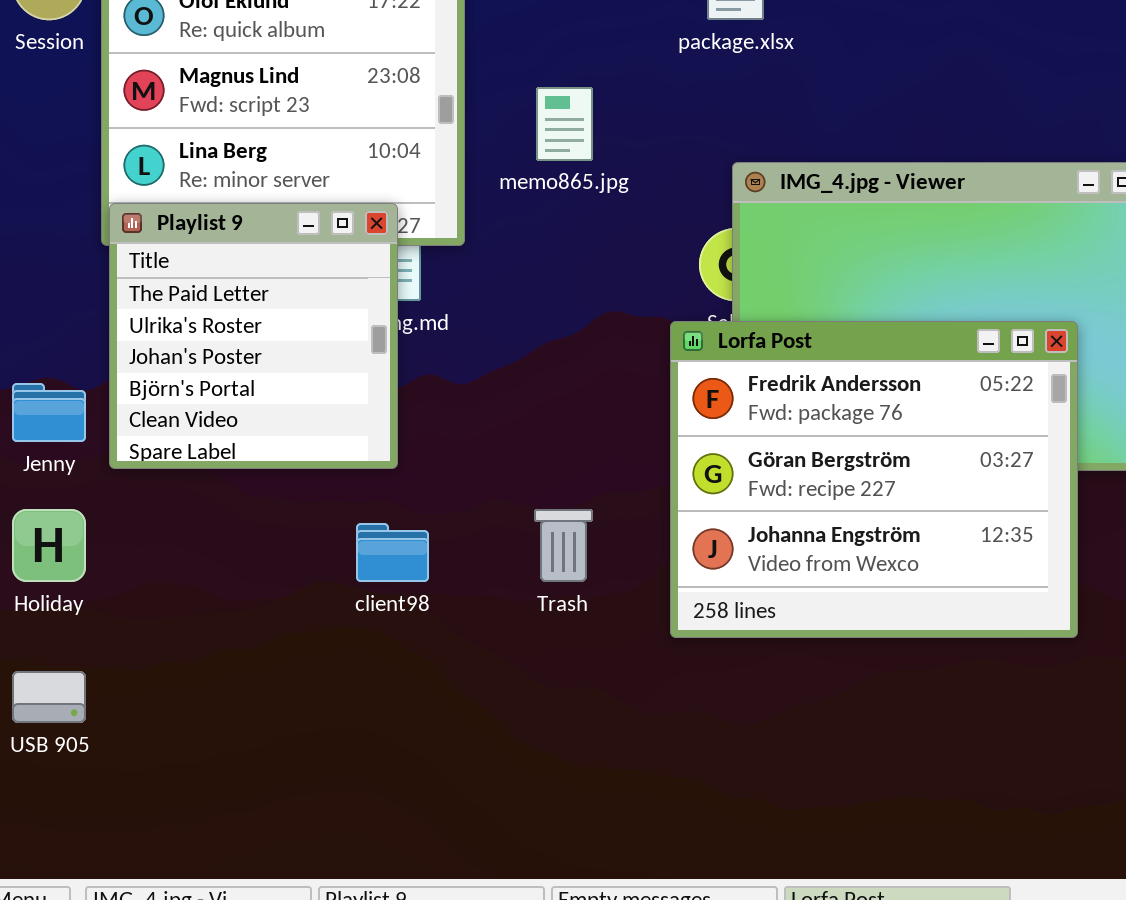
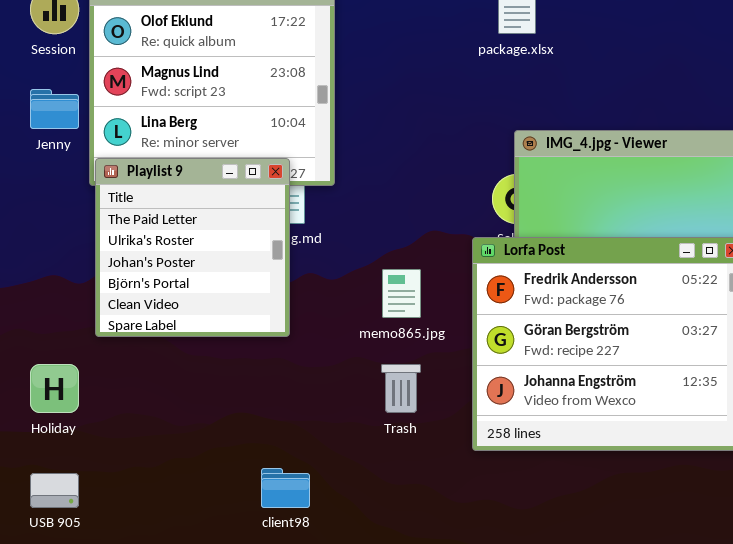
memo865.jpg: [536,87,593,161] -> [382,269,421,318], moved
Jenny: [12,383,86,442] -> [30,89,79,129], moved
client98: [356,523,429,582] -> [261,468,310,508], moved

